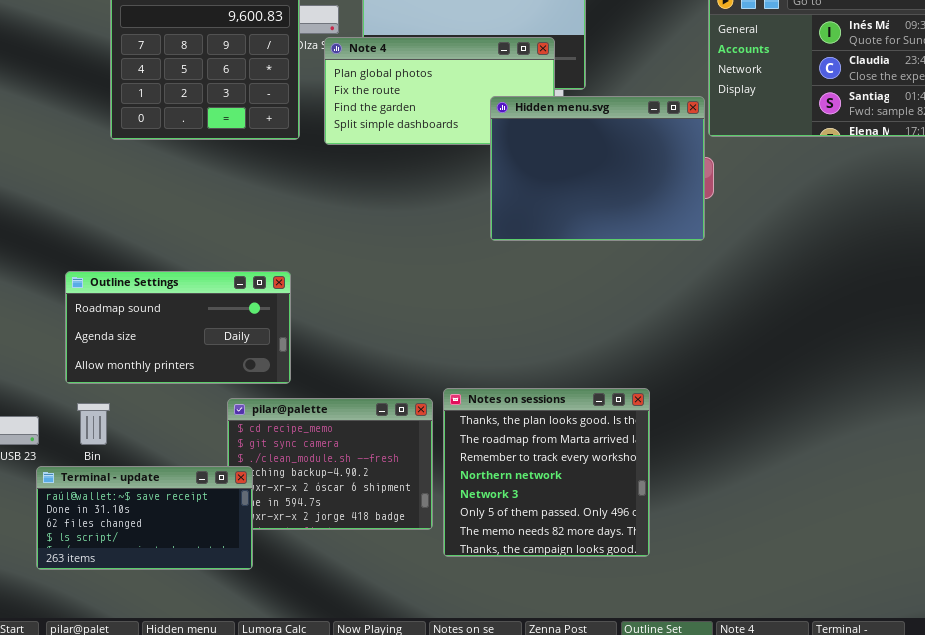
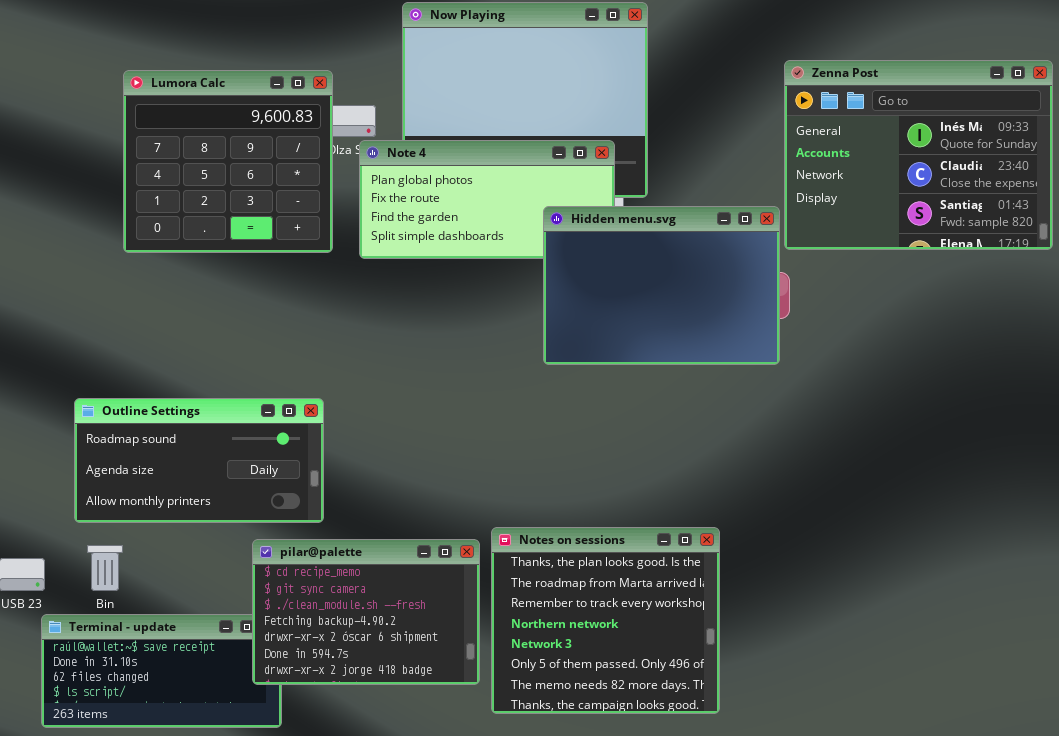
pilar@palette: [227,398,433,530] -> [252,539,480,685], raised

